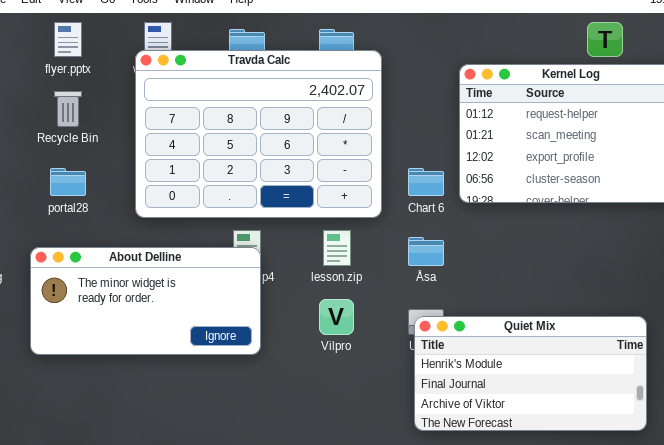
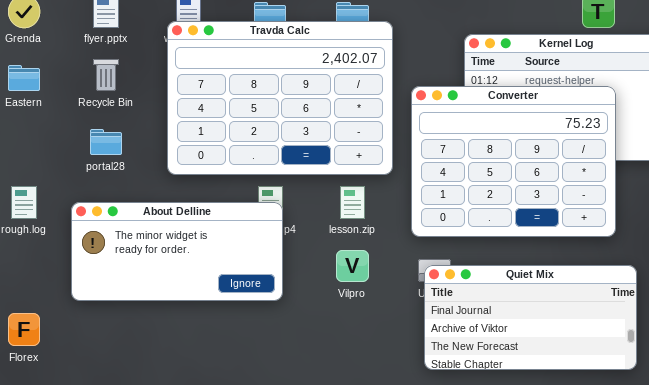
Converter: none -> [411,86,616,237], opened
Quiet Mix: [414,316,647,431] -> [424,265,637,370], scrolled down 1 row

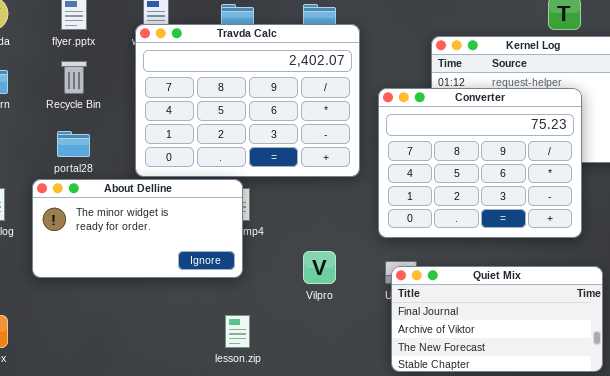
lesson.zip: [340,186,365,219] -> [225,315,250,348], moved
About Delline: [71,202,283,301] -> [32,179,243,278], moved

